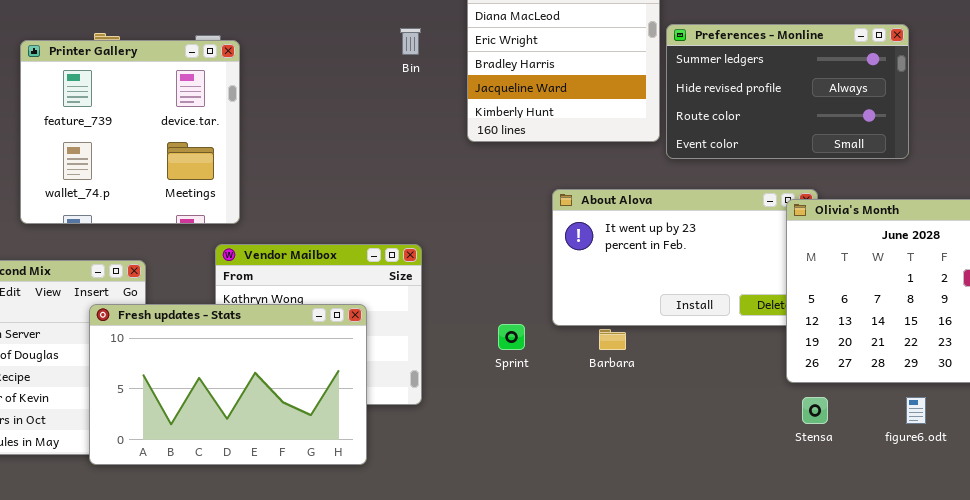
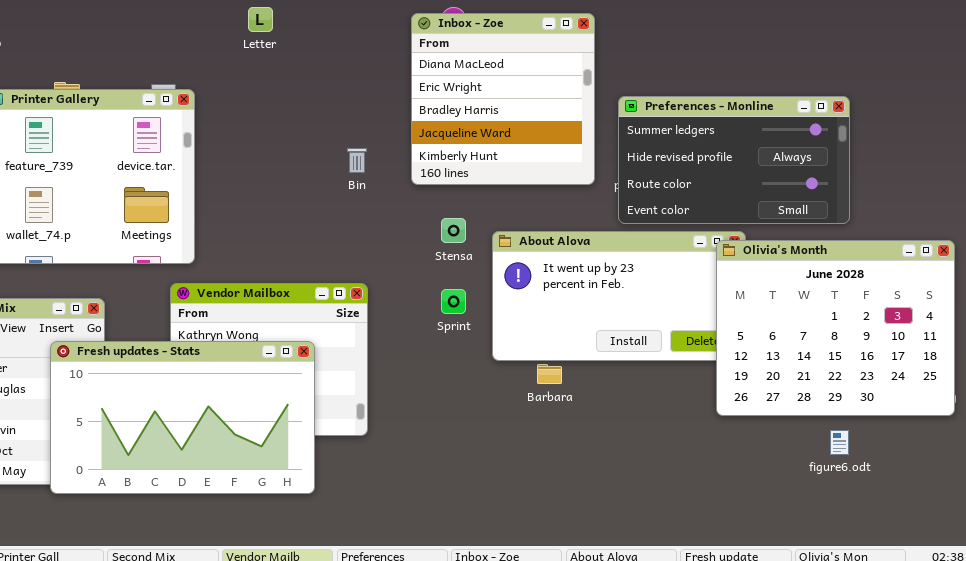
Preferences - Monline: [666,24,909,159] -> [618,96,850,224], moved
Bin: [400,28,421,55] -> [347,148,367,173], moved
Sprint: [498,324,525,350] -> [441,289,466,314], moved
Stensa: [802,397,828,424] -> [441,218,466,243], moved

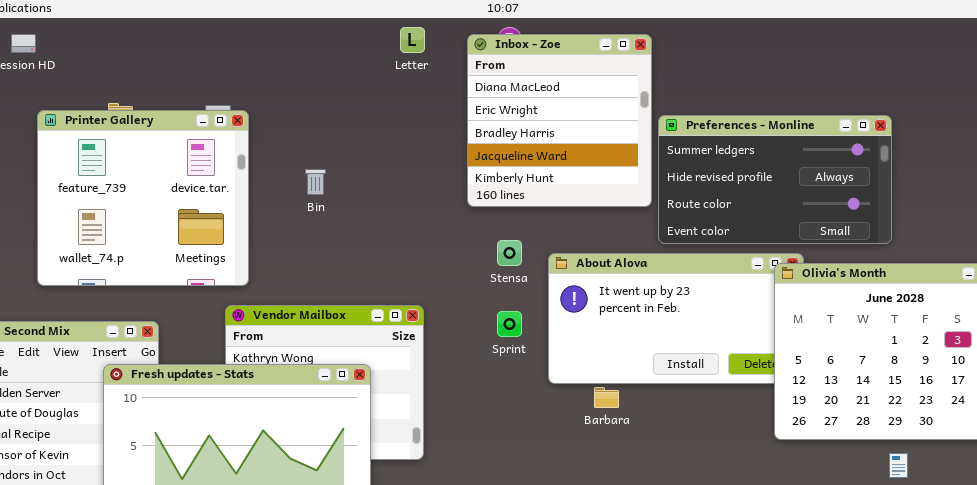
Letter: [248,7,273,32] -> [400,27,425,53], moved
Preferences - Monline: [618,96,850,224] -> [658,115,892,244], moved
Bin: [347,148,367,173] -> [305,169,326,195], moved

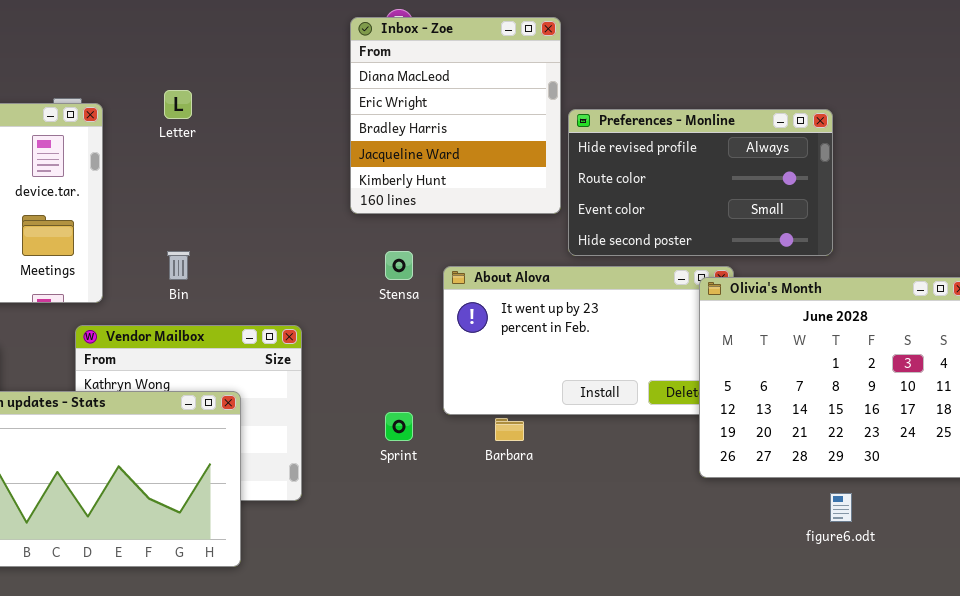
Letter: [400,27,425,53] -> [164,90,192,119], moved
Preferences - Monline: [658,115,892,244] -> [568,109,833,256], scrolled down 1 row
Bin: [305,169,326,195] -> [167,251,190,280], moved
Sprint: [497,311,522,337] -> [385,412,413,441], moved

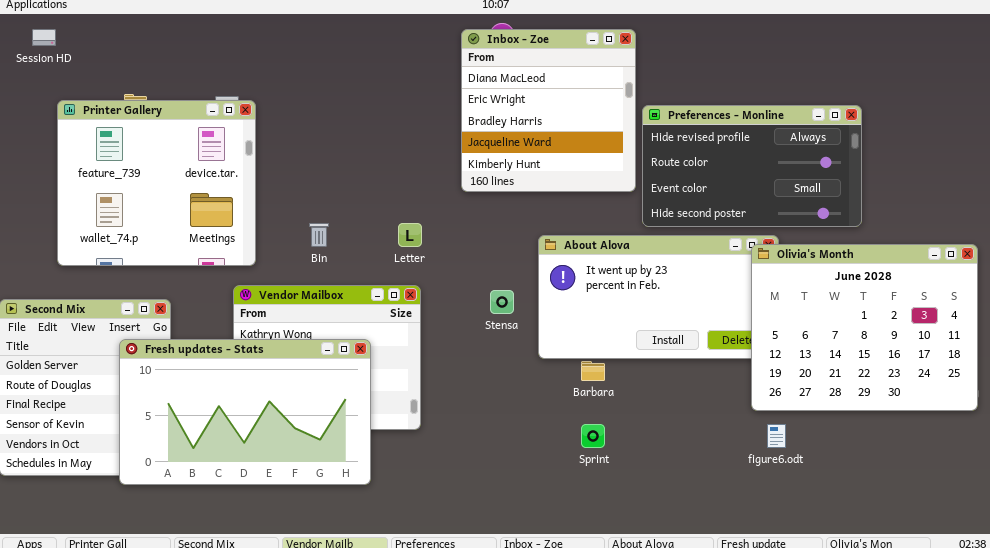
Letter: [164,90,192,119] -> [398,223,422,247], moved
Stensa: [385,251,413,280] -> [490,290,514,314], moved
Sprint: [385,412,413,441] -> [581,424,605,448], moved
figure6.odt: [830,493,852,522] -> [767,424,786,448], moved

